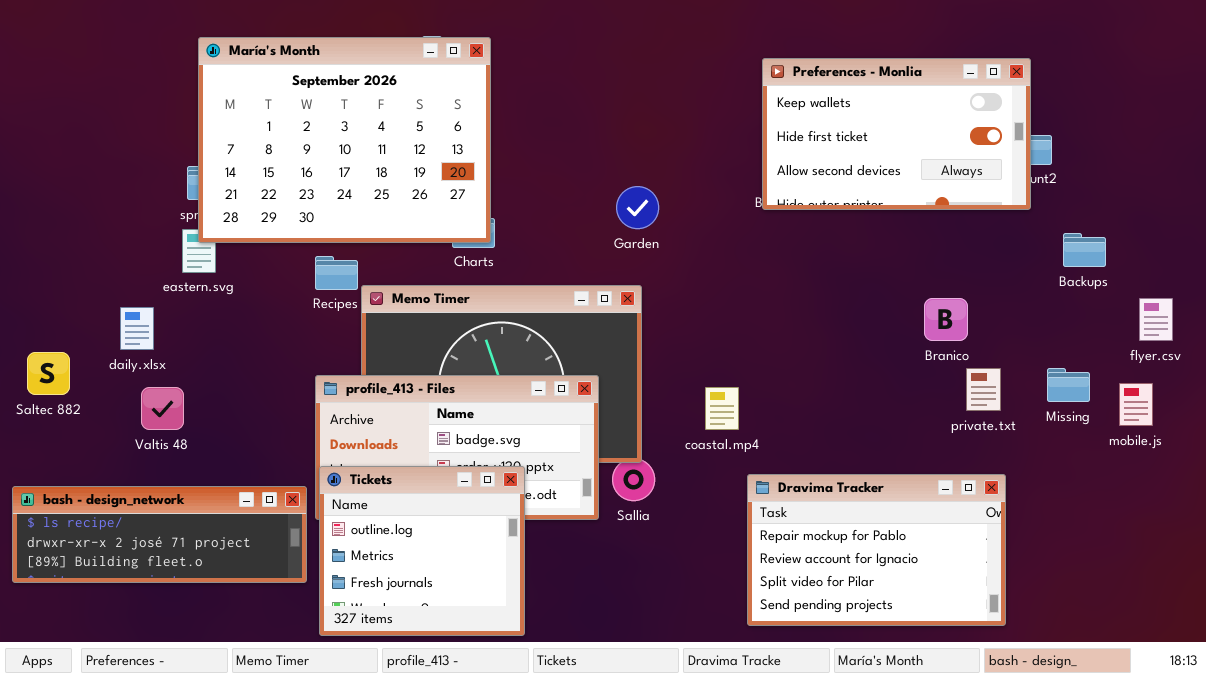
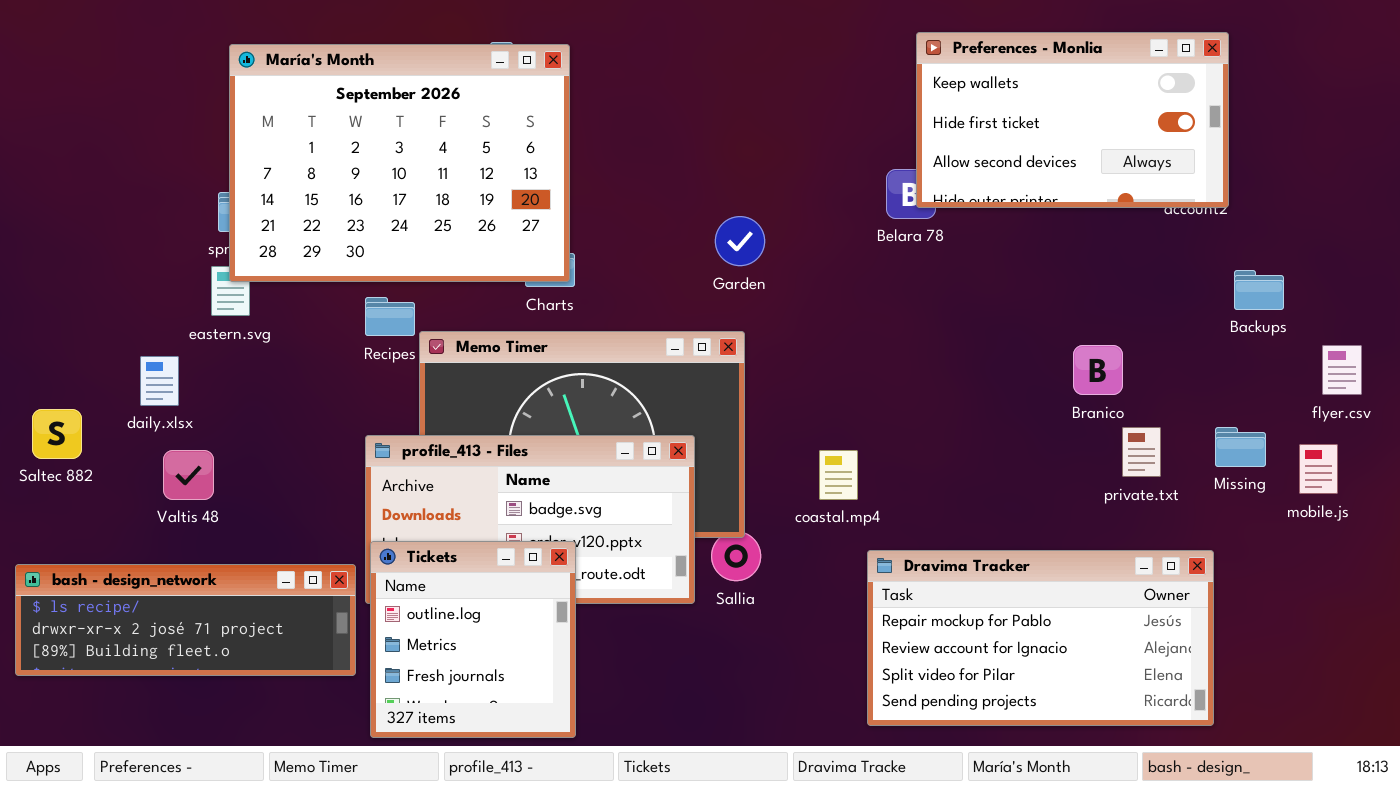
Preferences - Monlia: [762,58,1031,210] -> [916,32,1229,208], moved
Tickets: [319,466,525,636] -> [370,541,576,738], resized
Dravima Tracker: [747,474,1006,626] -> [867,550,1214,726], resized

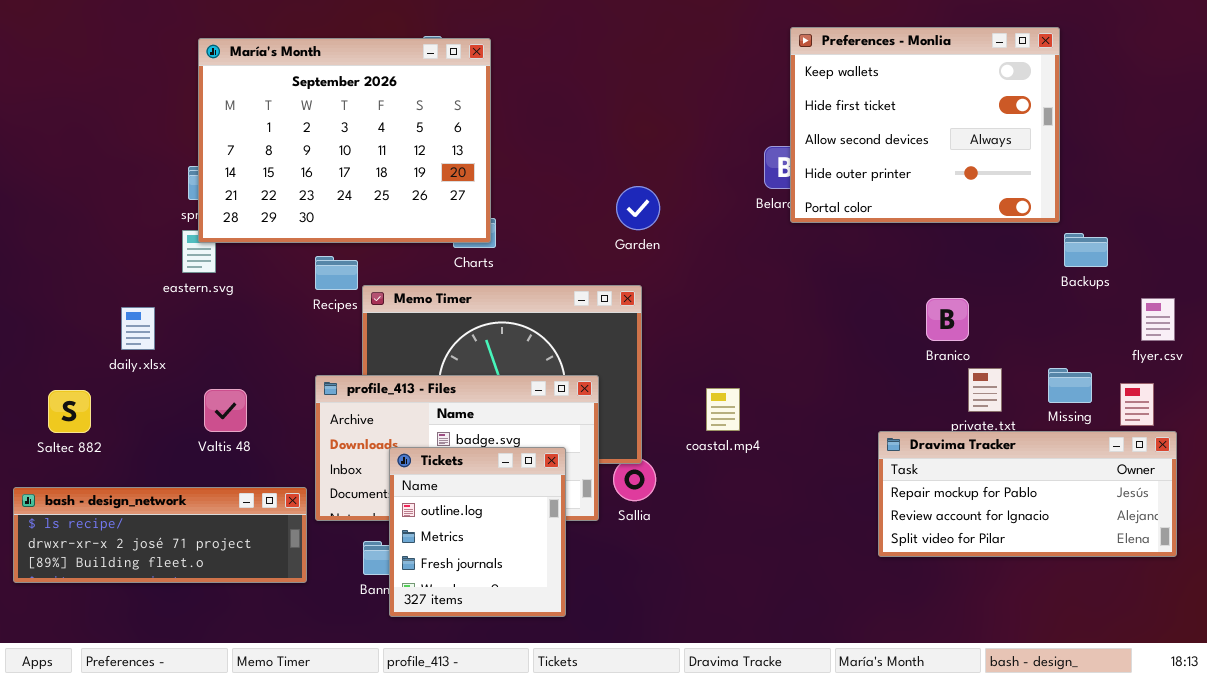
Preferences - Monlia: [916,32,1229,208] -> [790,27,1060,223], resized
Saltec 882: [32,409,82,459] -> [48,390,91,433], moved
Valtis 48: [163,450,214,500] -> [204,389,247,432], moved
Tickets: [370,541,576,738] -> [389,447,566,617], moved
Dravima Tracker: [867,550,1214,726] -> [878,431,1177,557], moved, resized

